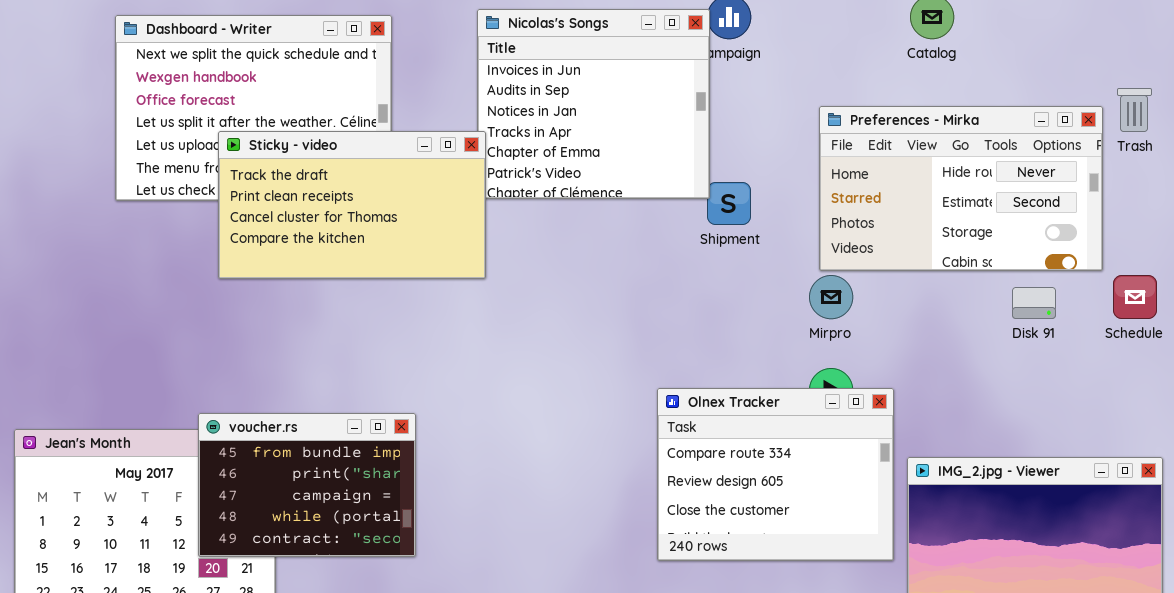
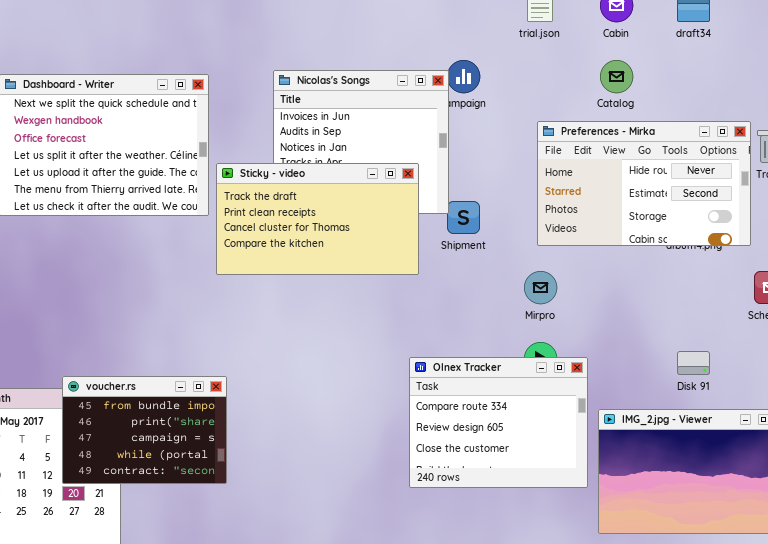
Preferences - Mirka: [819,106,1103,271] -> [537,121,751,246], moved
Sticky - video: [218,131,486,279] -> [216,163,419,275], moved
Disk 91: [1012,287,1056,319] -> [677,351,710,375], moved

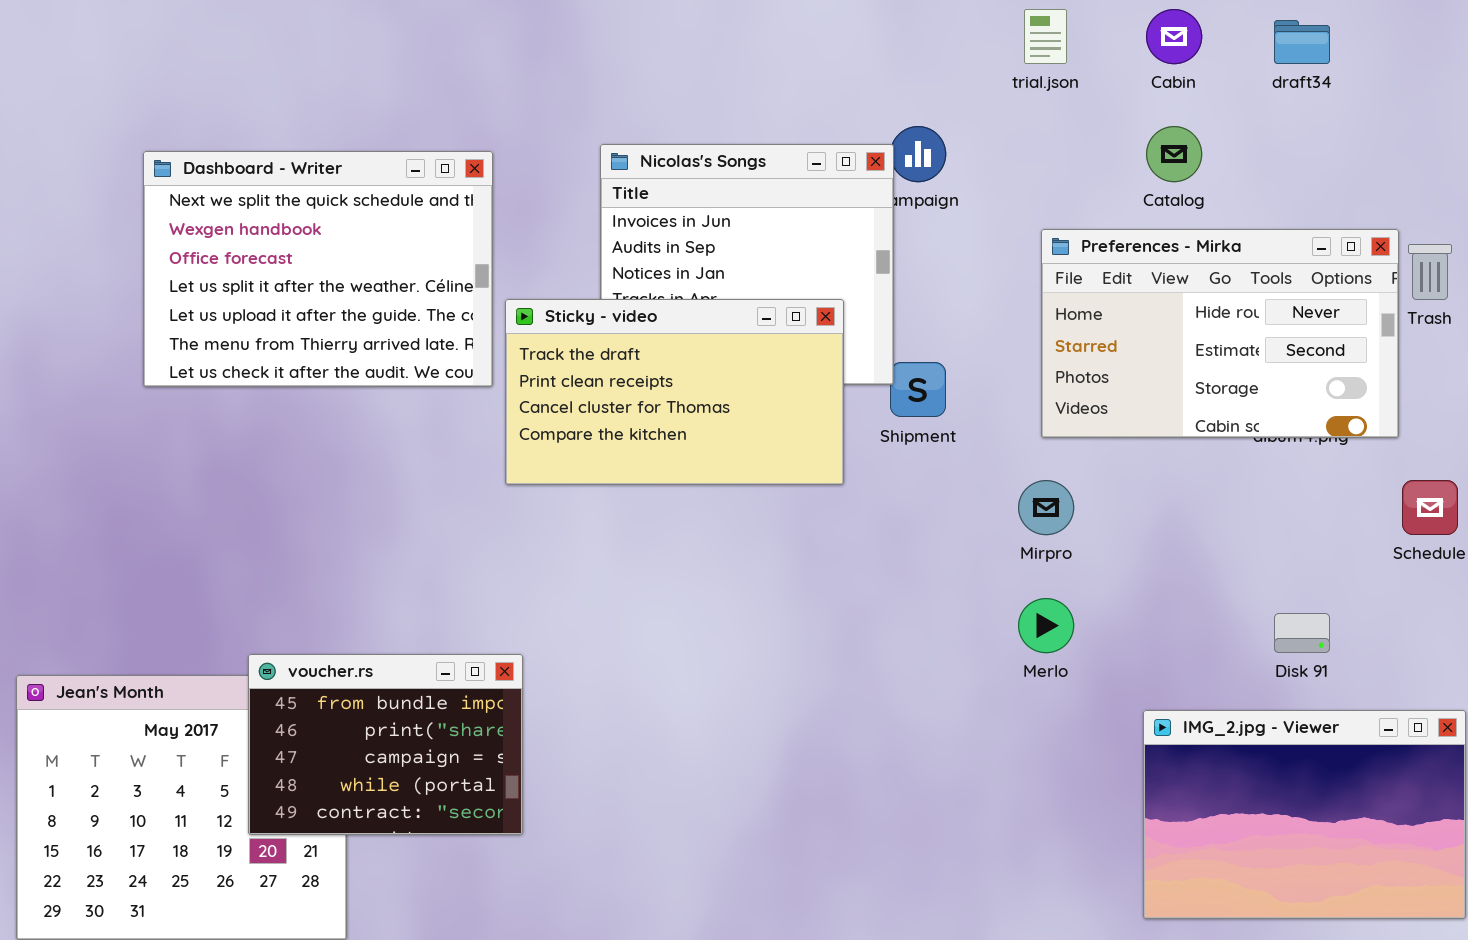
Olnex Tracker: [409,357,588,488] -> none, closed

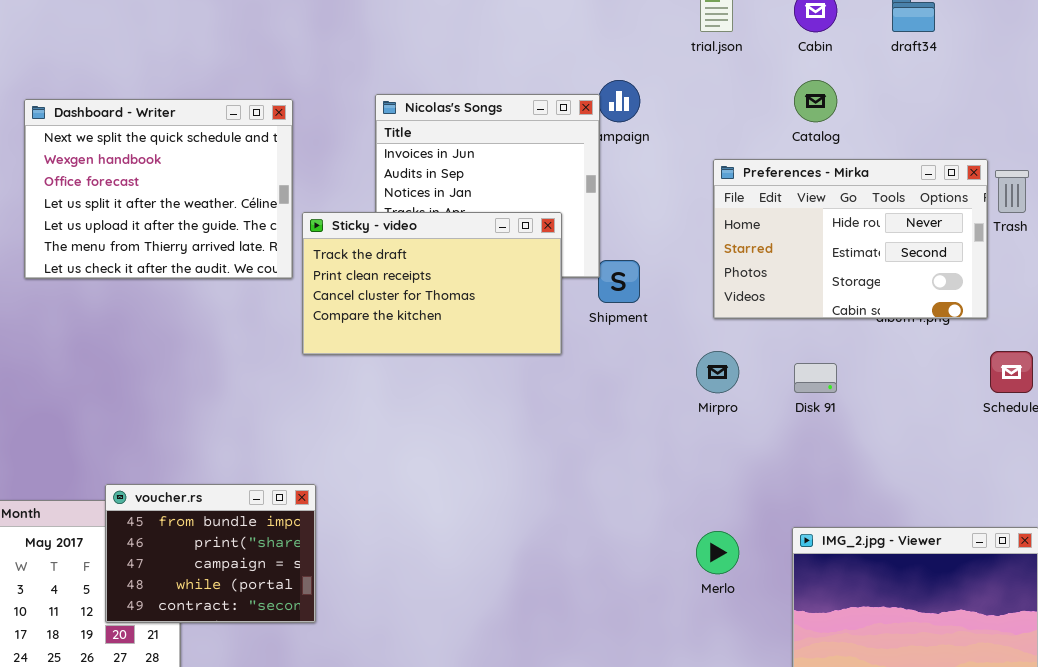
Merlo: [1018,598,1074,653] -> [696,531,739,574], moved
Disk 91: [1274,613,1330,653] -> [794,363,837,393], moved

